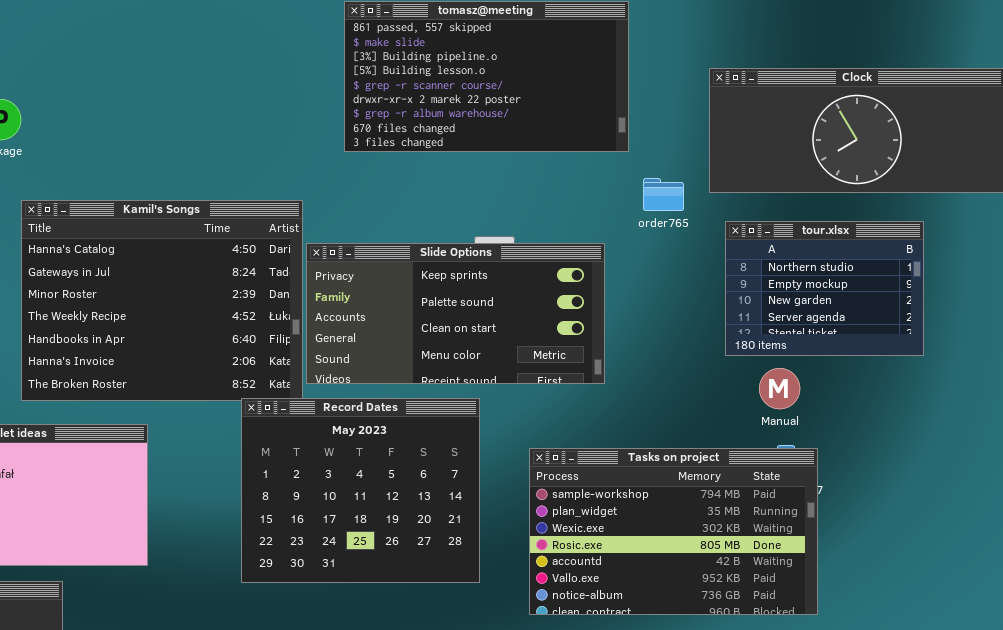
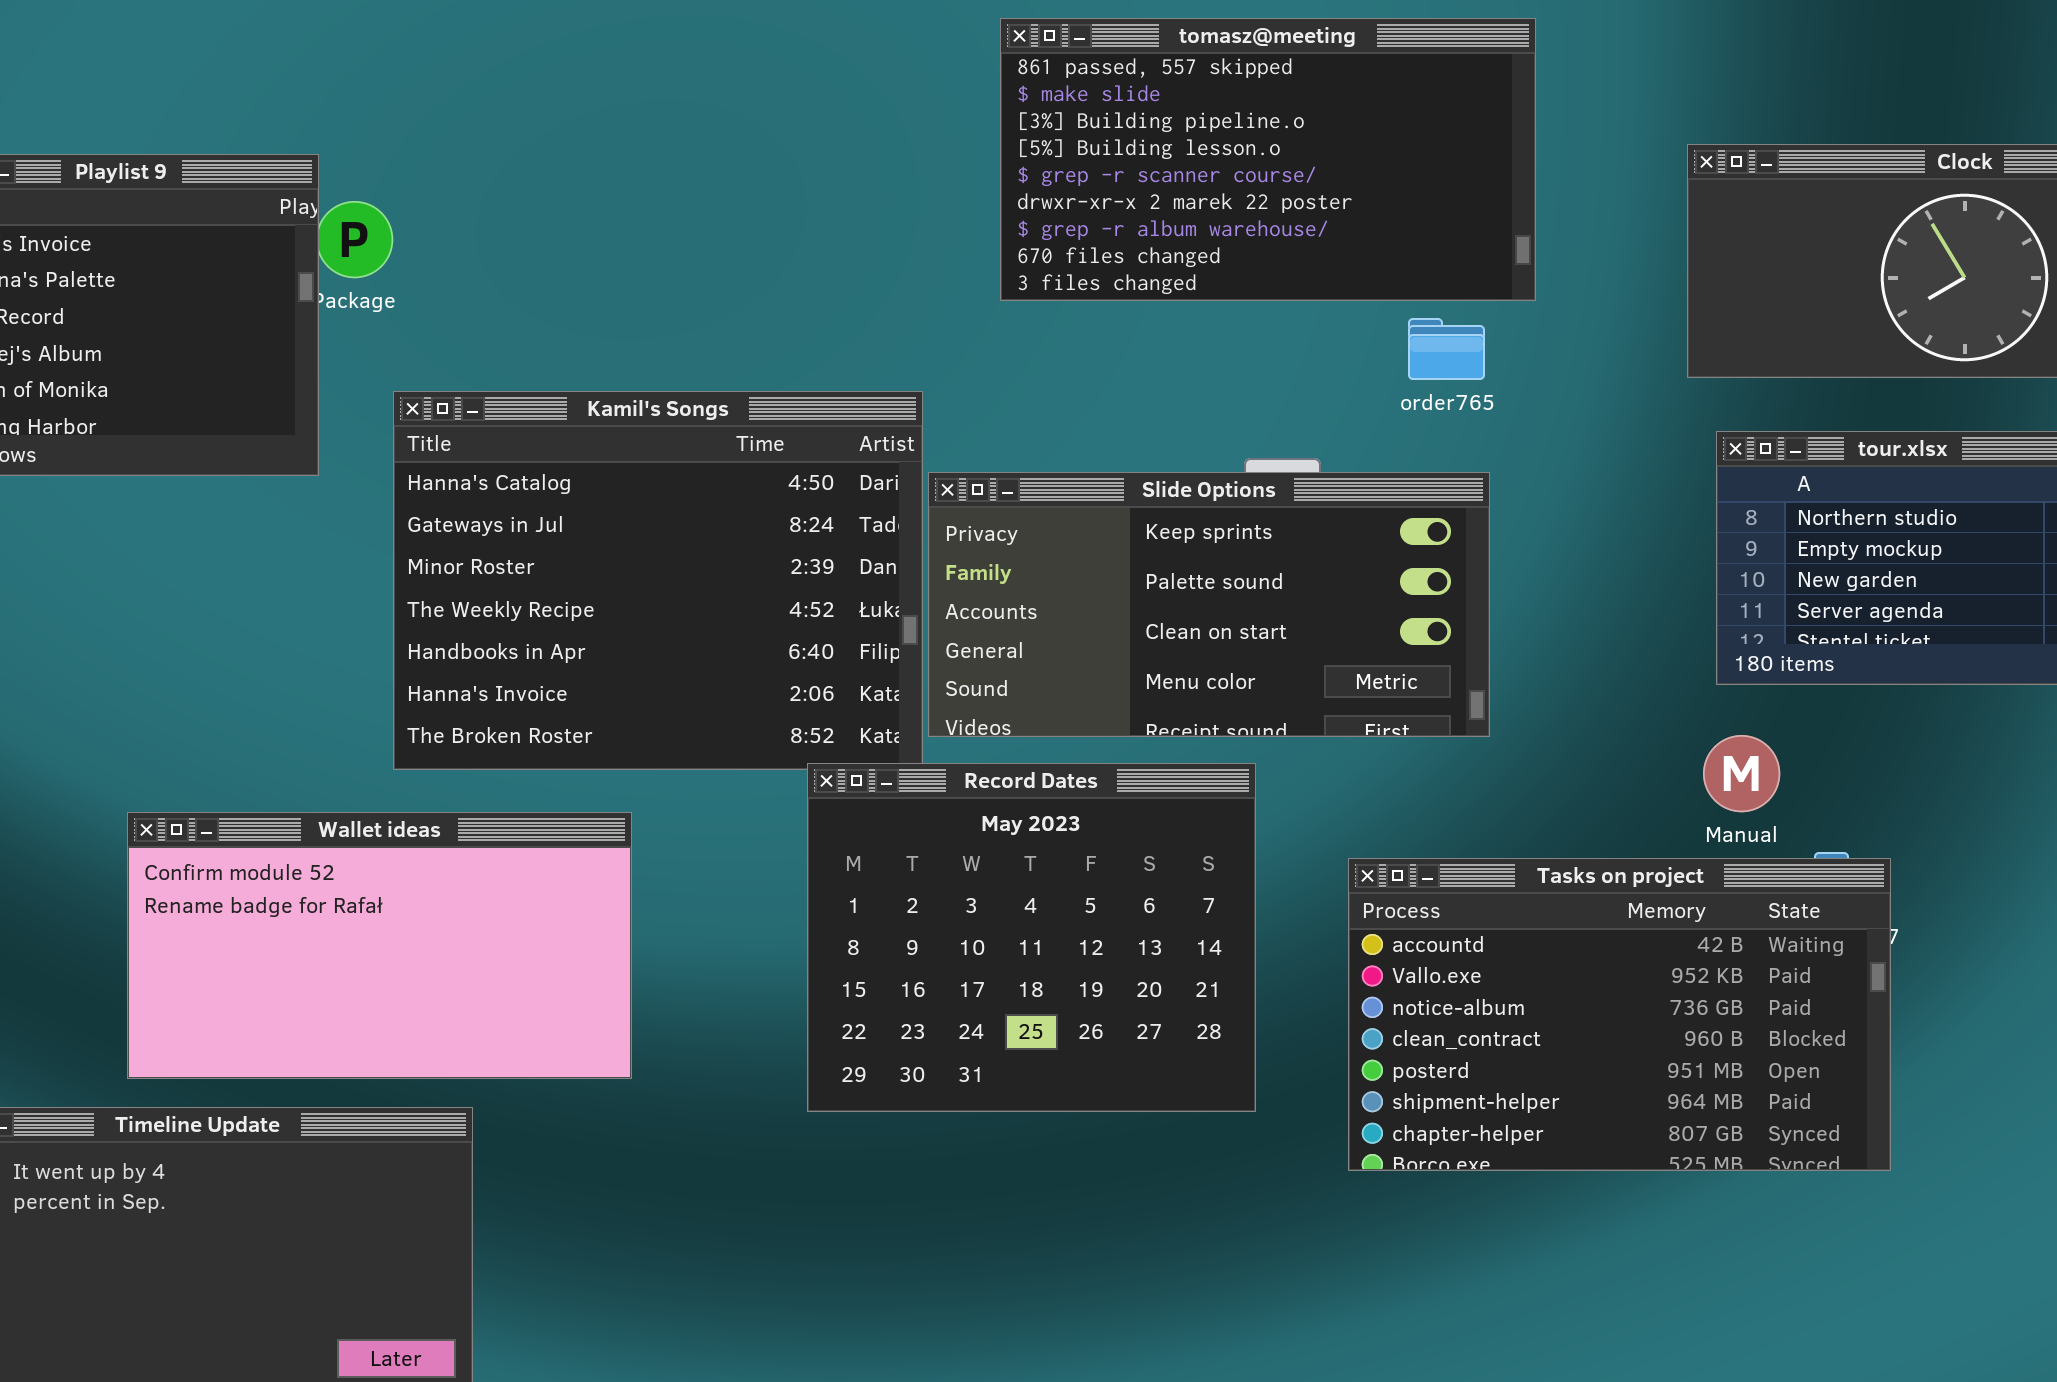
order765: [643,178,684,211] -> [1408,318,1485,380], moved
Manual: [759,368,800,409] -> [1703,735,1780,812], moved
Tasks on project: [529,448,818,615] -> [1348,858,1891,1171], scrolled down 4 rows

